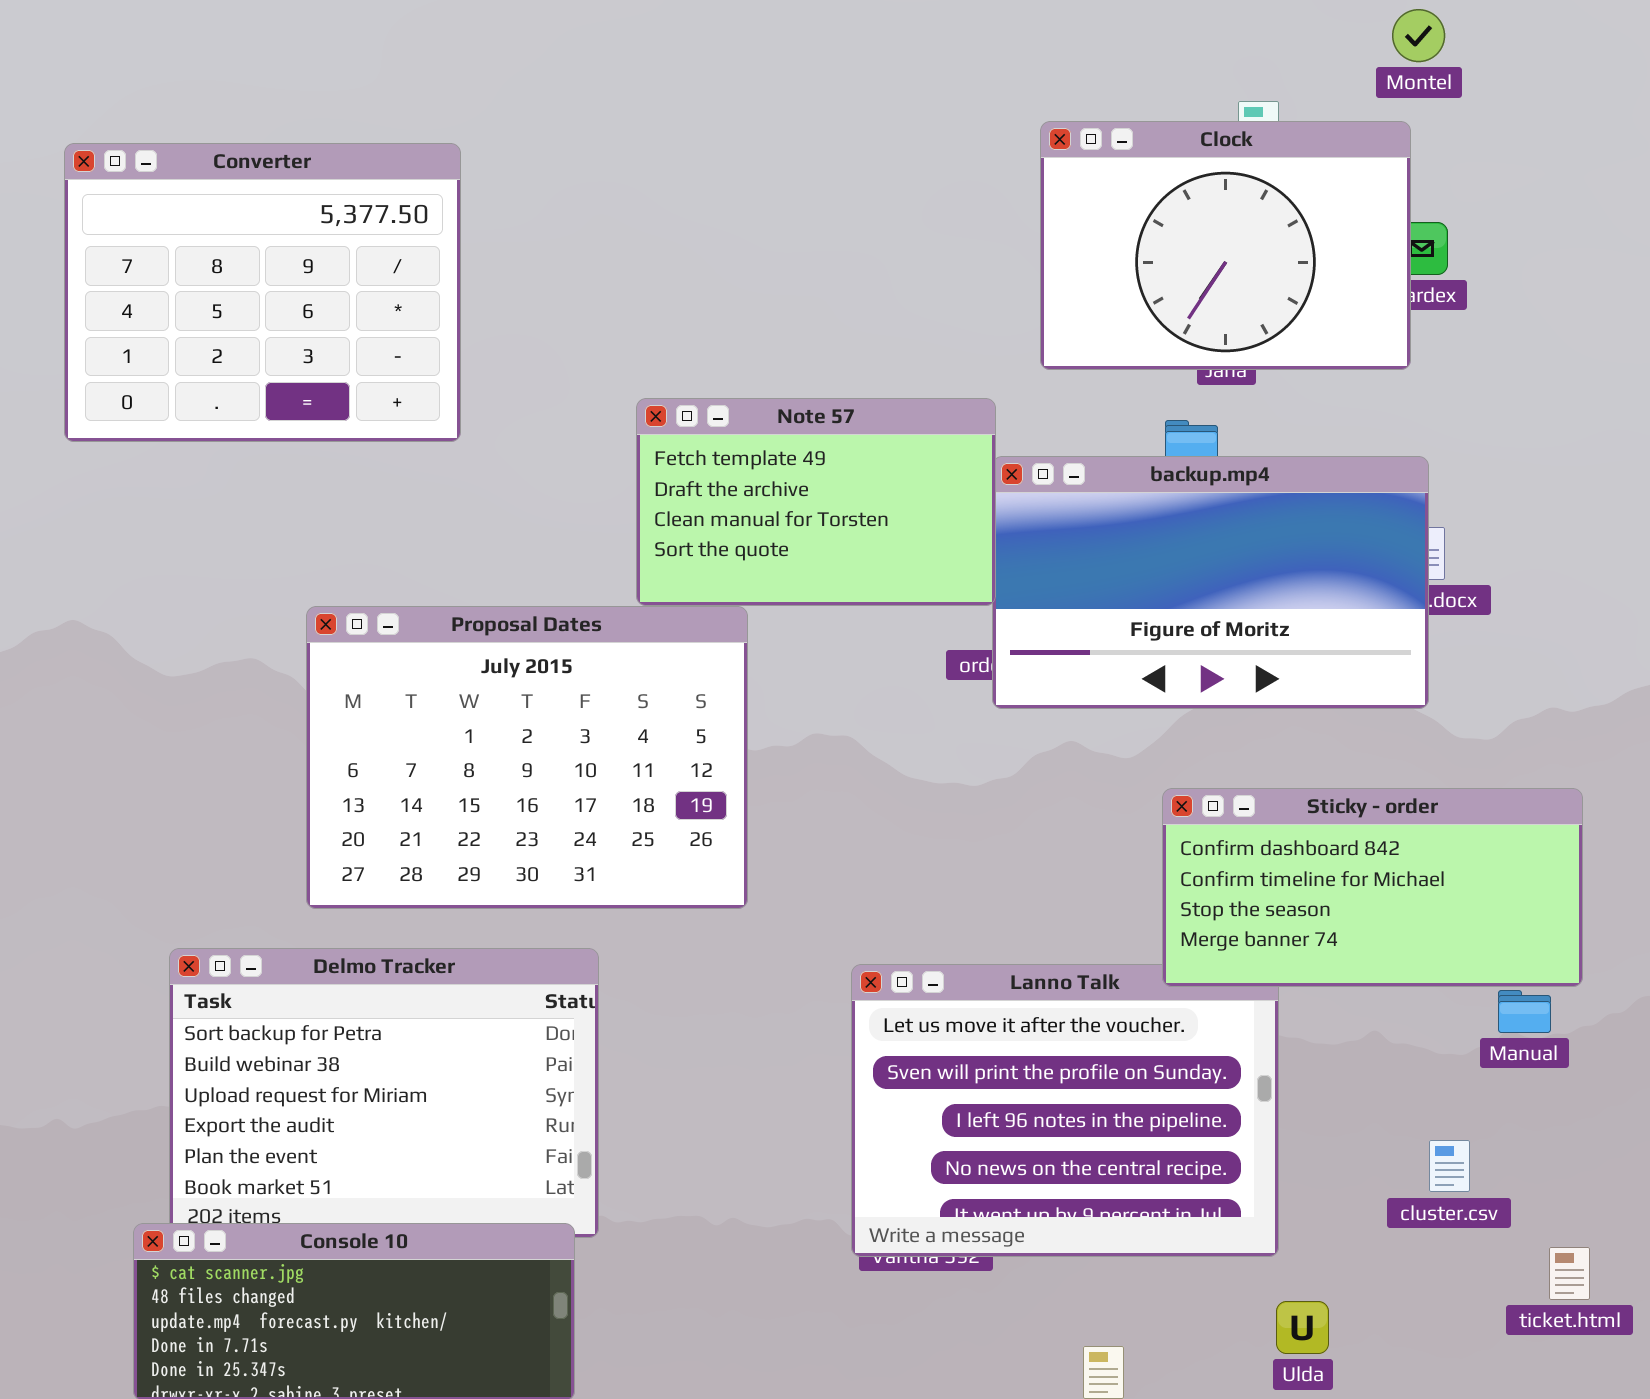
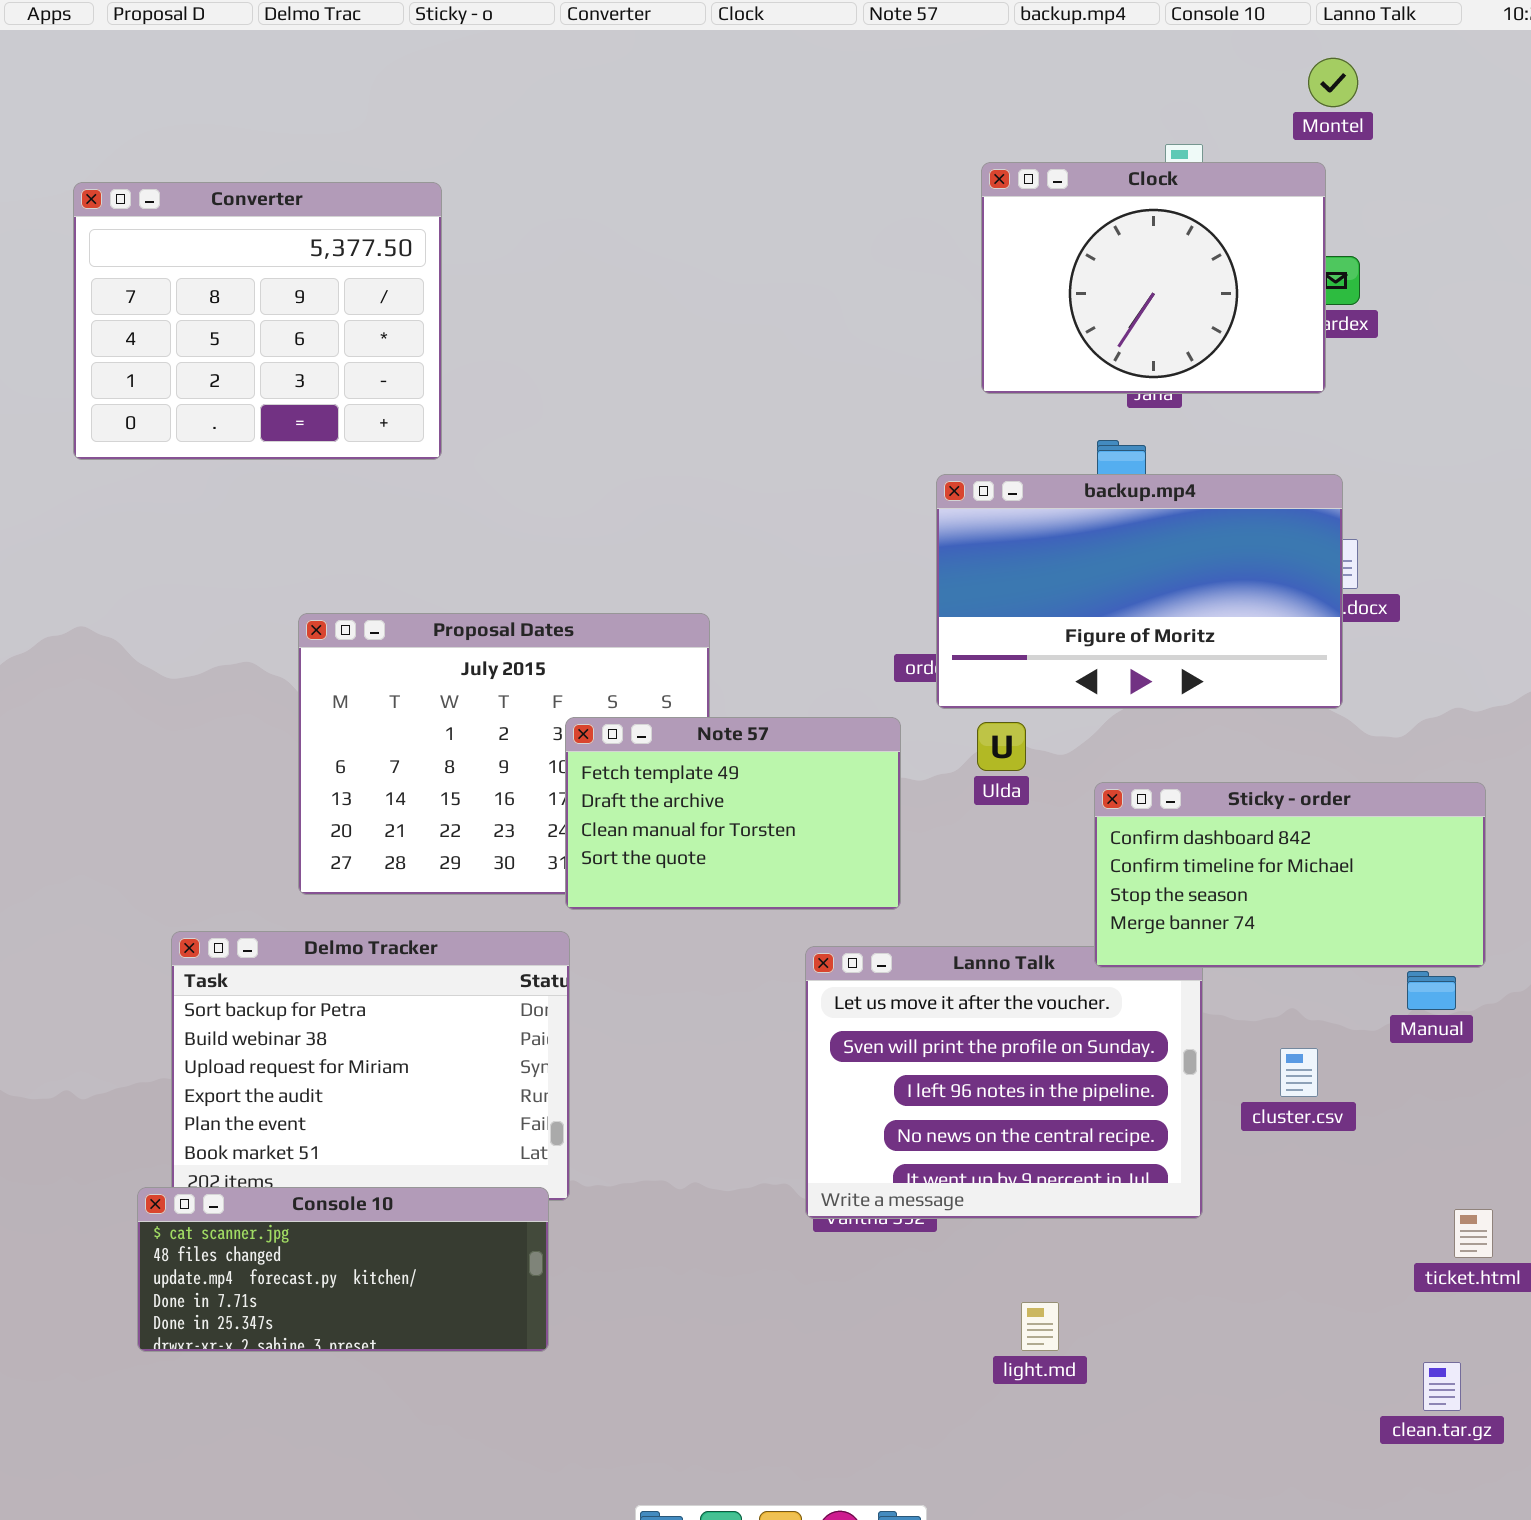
Note 57: [636,398,996,606] -> [565,717,901,910], moved
cluster.csv: [1429,1140,1470,1192] -> [1280,1048,1318,1097], moved
Ulda: [1276,1301,1329,1354] -> [977,722,1026,771], moved

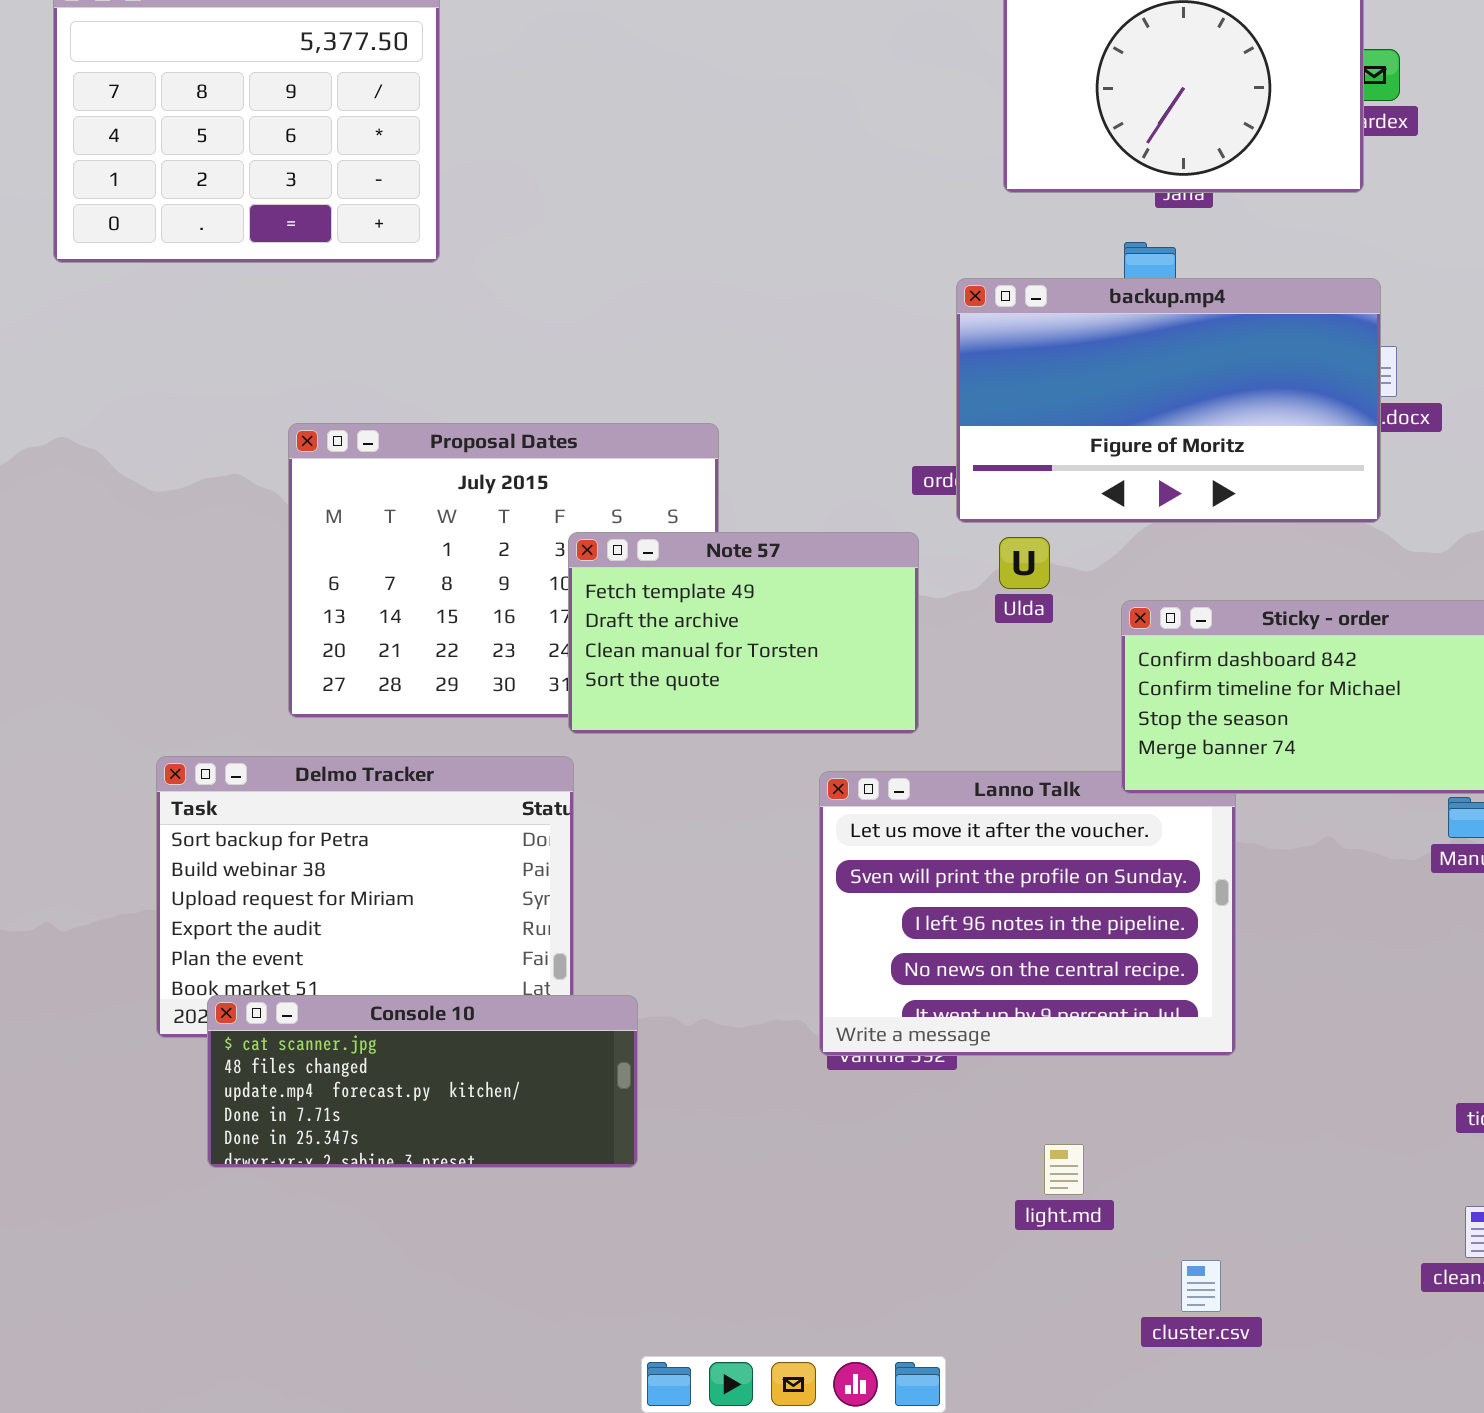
cluster.csv: [1280,1048,1318,1097] -> [1181,1260,1221,1312], moved
Console 10: [137,1187,549,1352] -> [207,995,638,1168], moved

